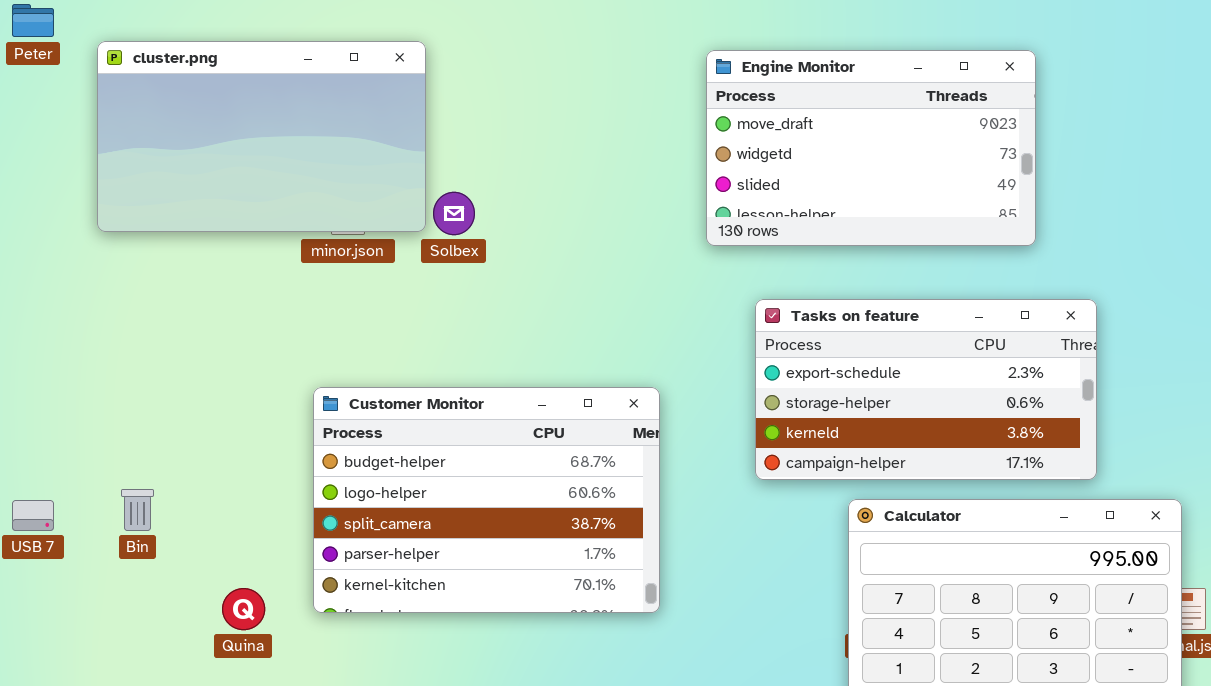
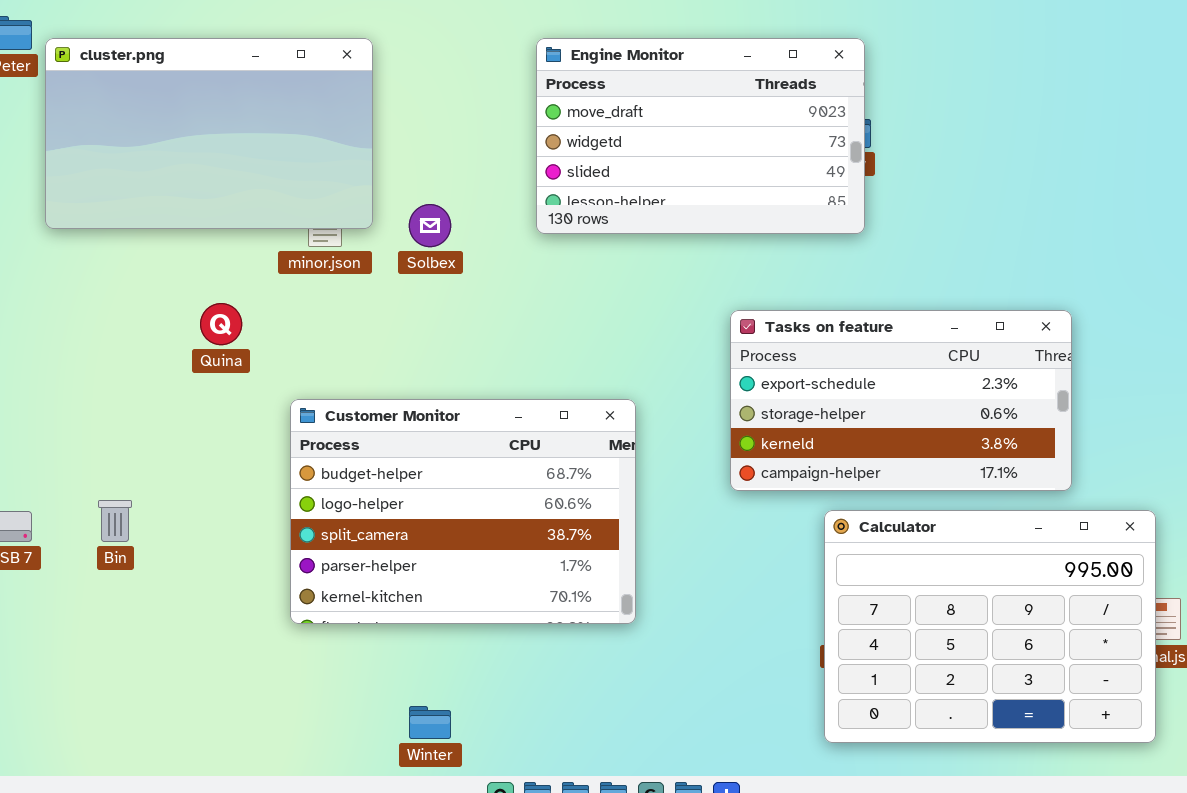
cluster.png: [97,41,426,232] -> [45,38,373,229], moved
Engine Monitor: [706,50,1036,246] -> [536,38,865,234], moved
Quina: [222,588,265,630] -> [200,303,242,345], moved

